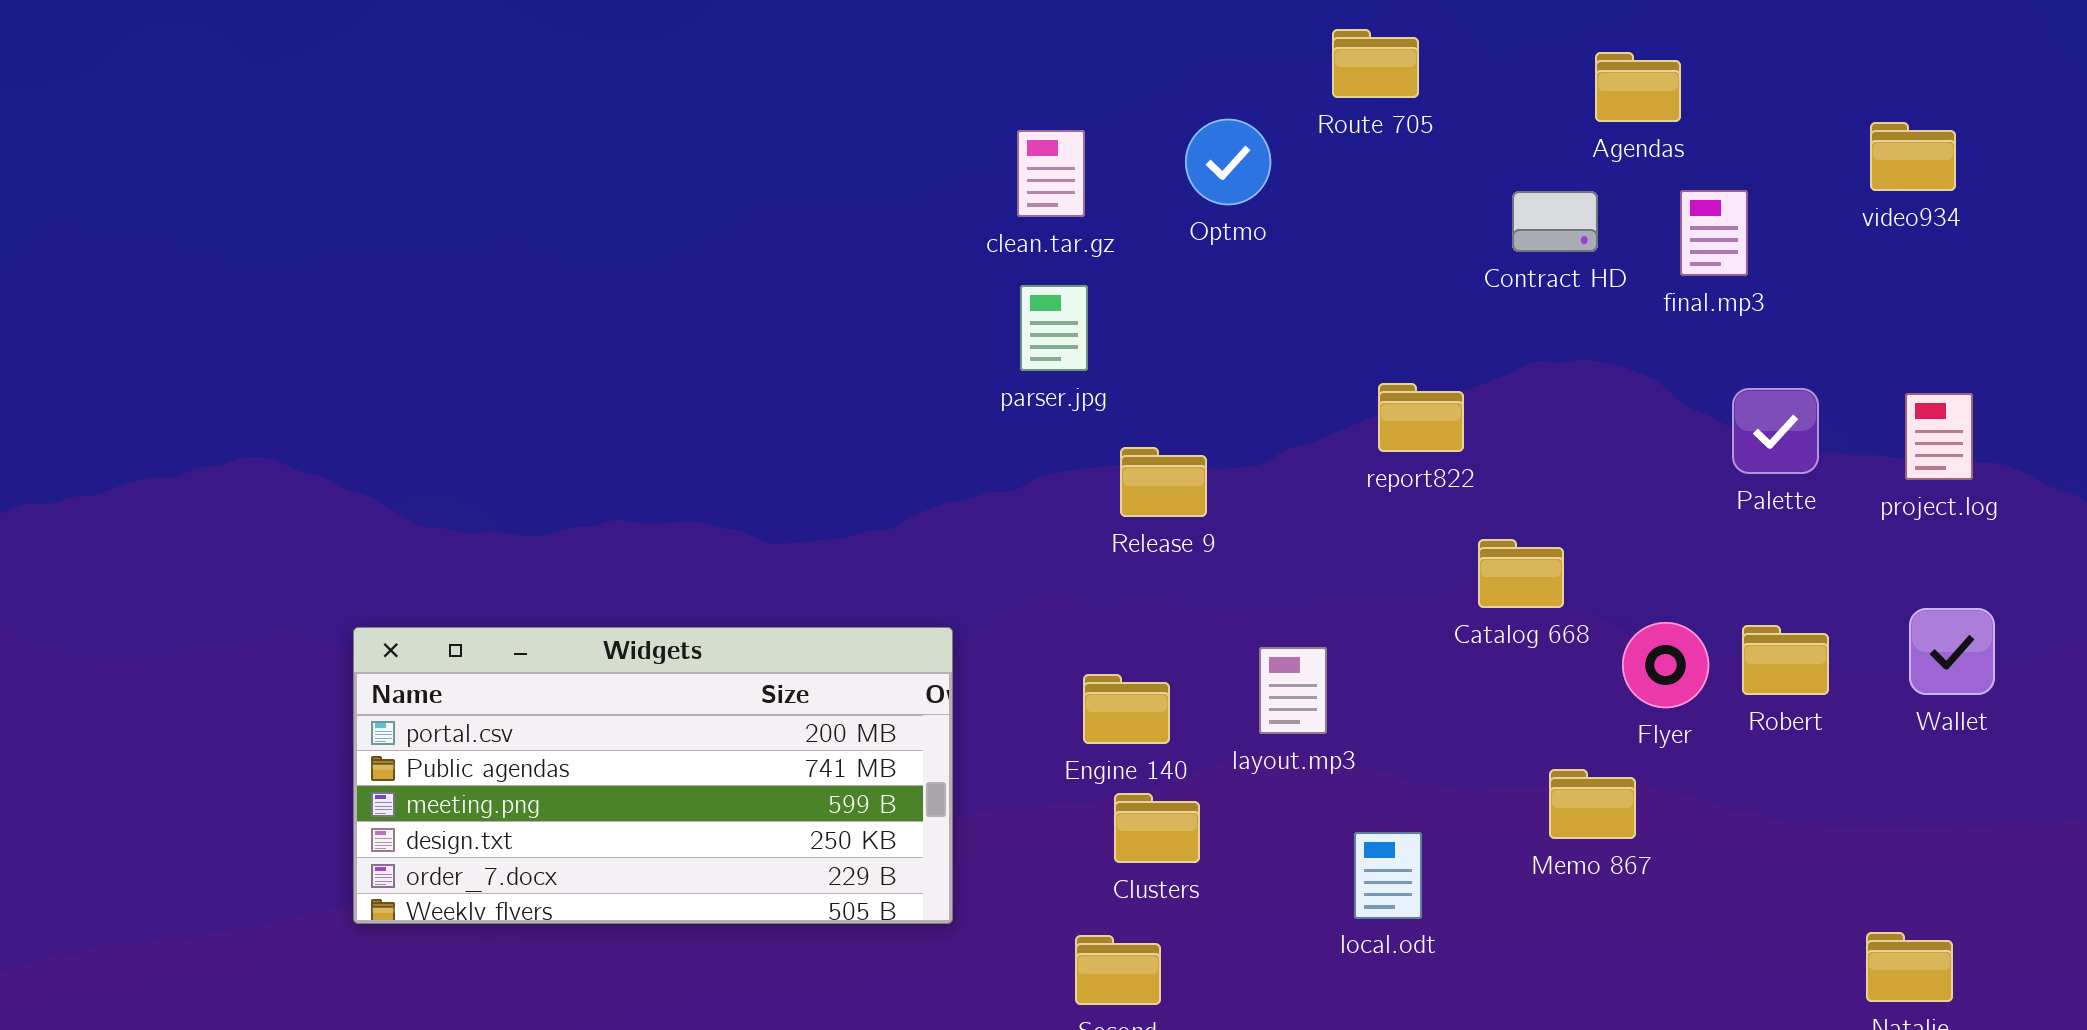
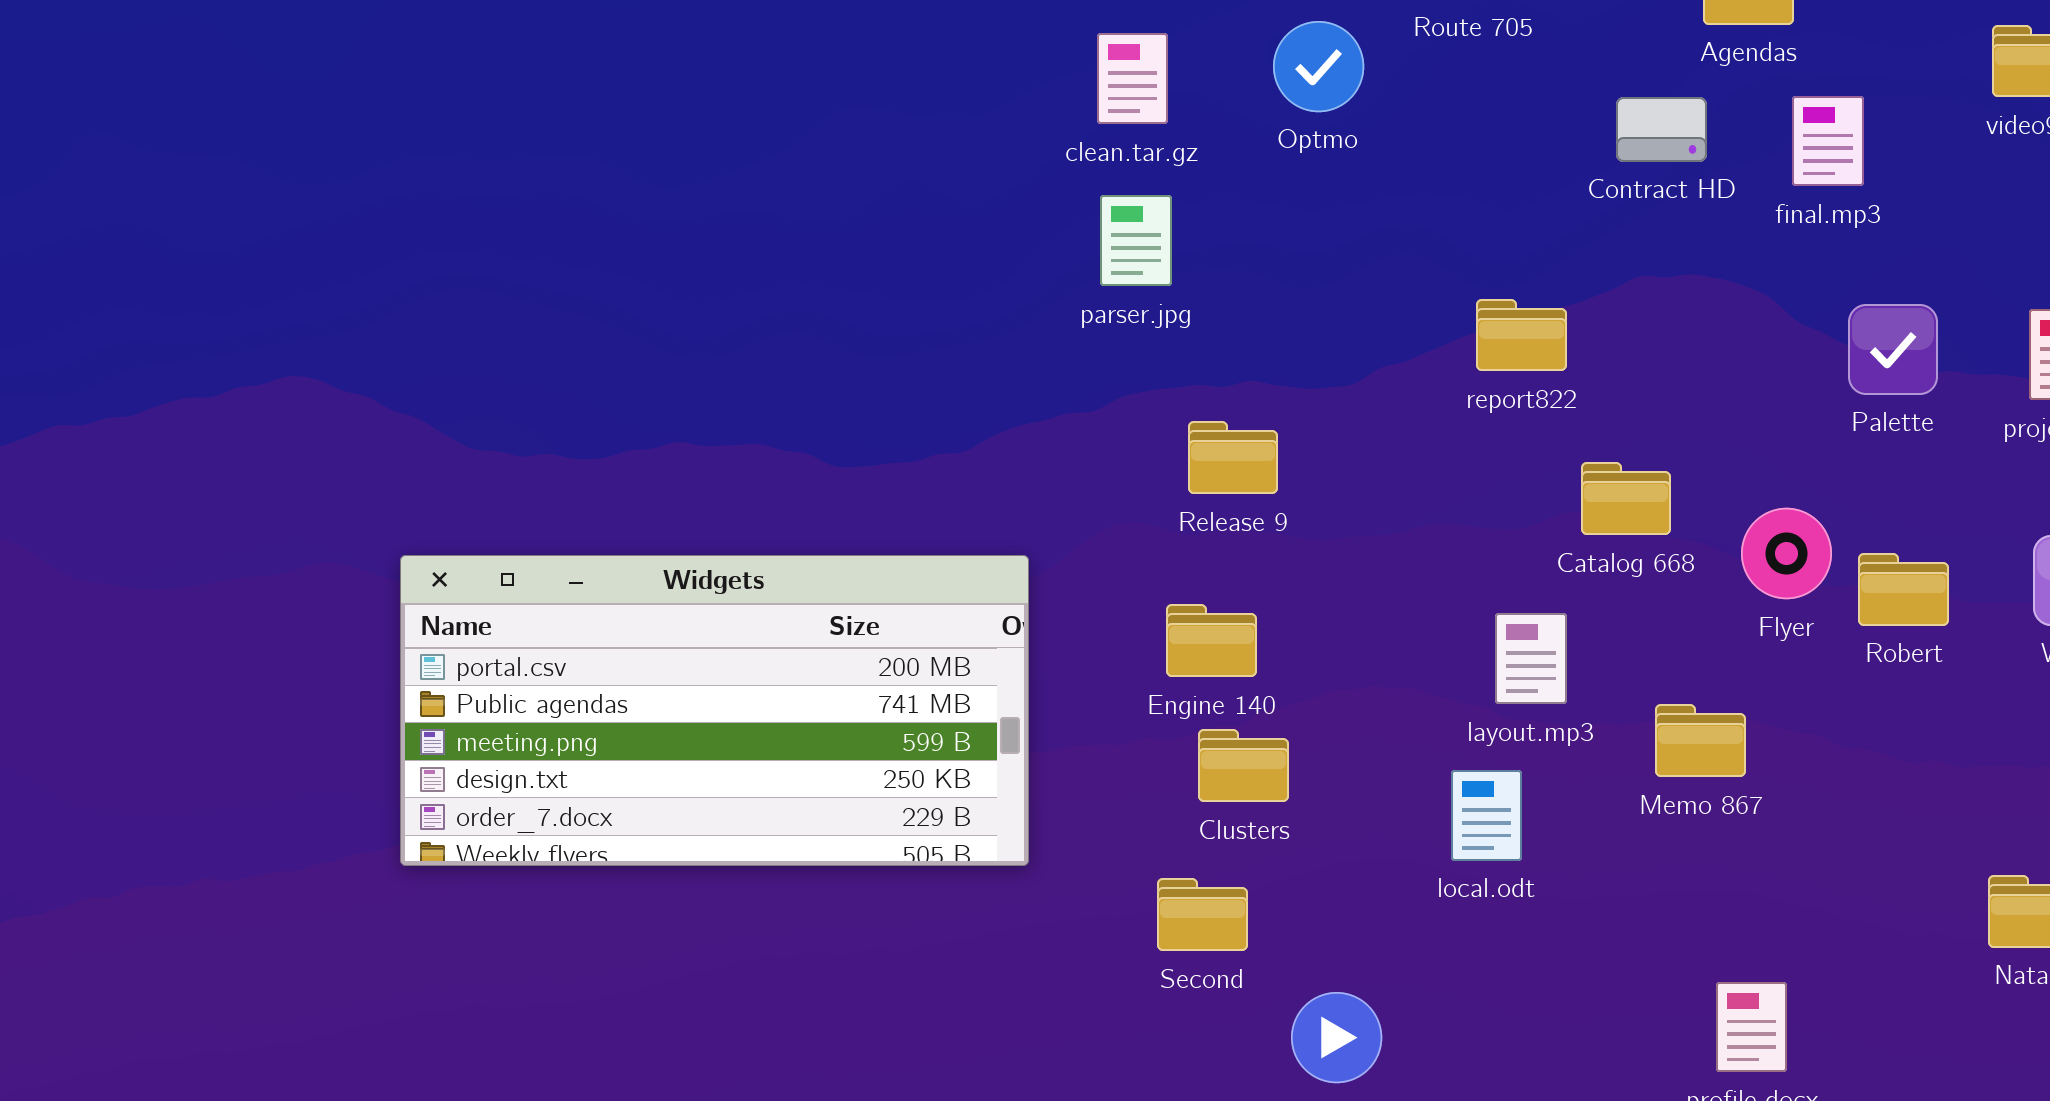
Release 9: [1120,447,1207,517] -> [1188,421,1278,494], moved
Flyer: [1622,622,1709,708] -> [1741,508,1832,599], moved
layout.mp3: [1259,647,1327,734] -> [1495,613,1567,704], moved

